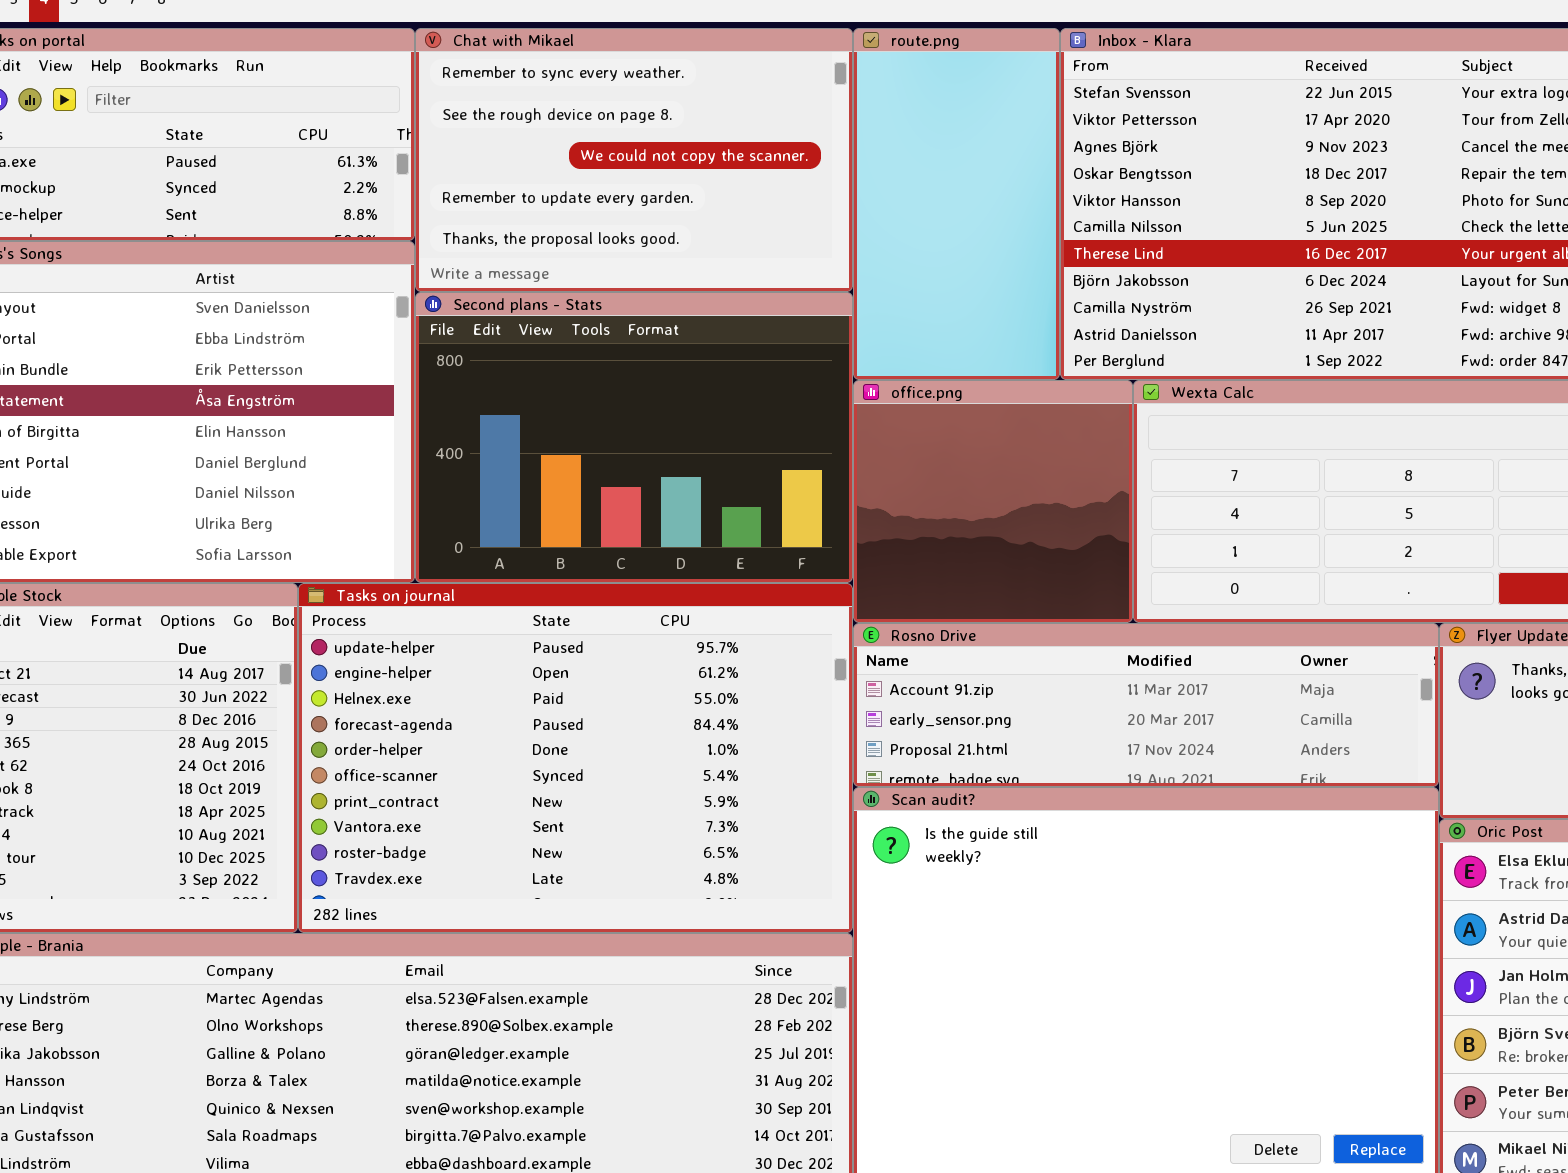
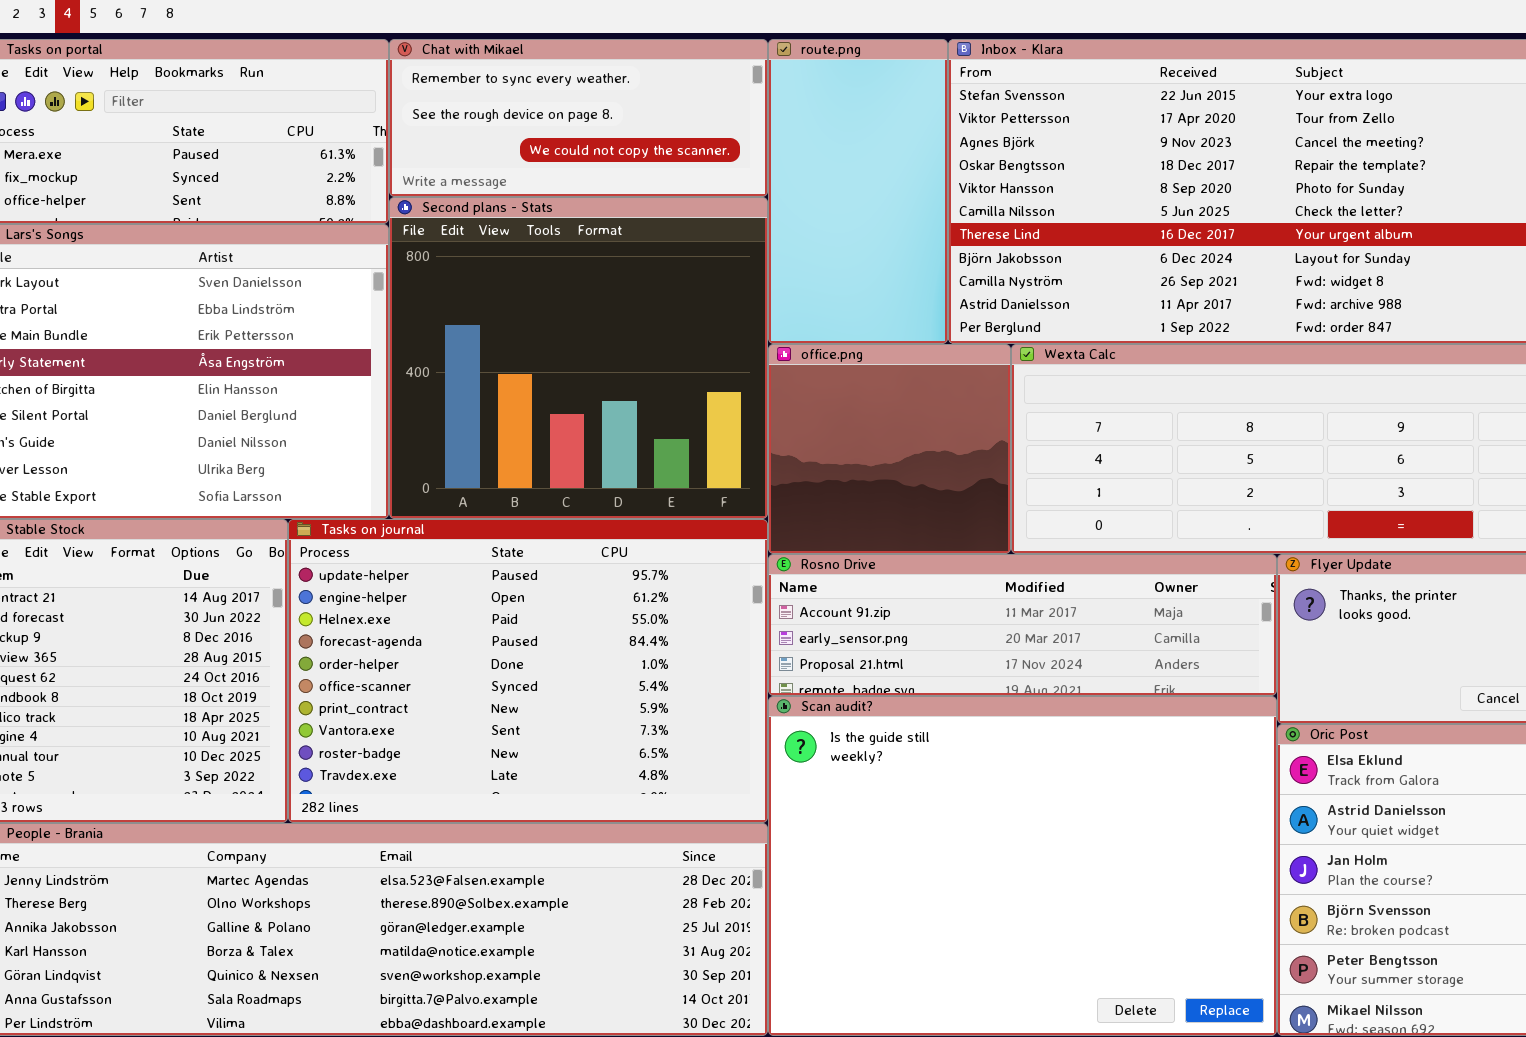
Chat with Mikael: [415,28,853,292] -> [389,39,768,197], resized
Second plans - Stats: [415,292,853,583] -> [389,197,768,519], resized

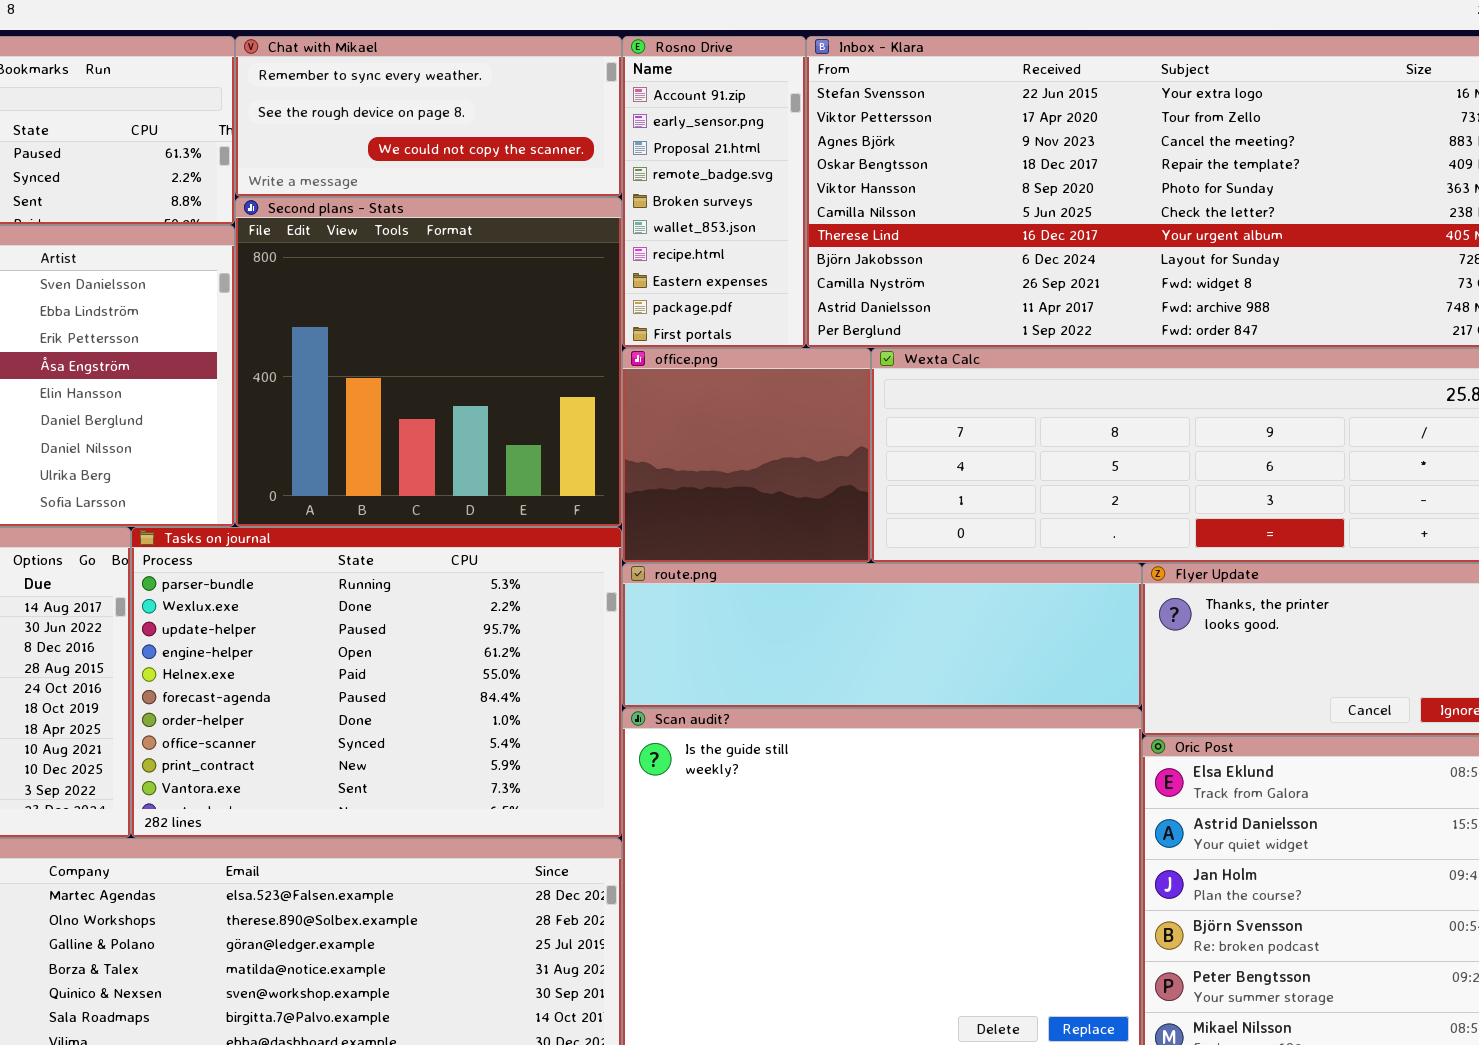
route.png: [768,39,948,344] -> [622,563,1142,708], moved, resized
Tasks on journal: [288,519,768,823] -> [131,527,622,838], scrolled up 2 rows
Rosno Drive: [768,554,1277,696] -> [622,36,806,348], moved, resized

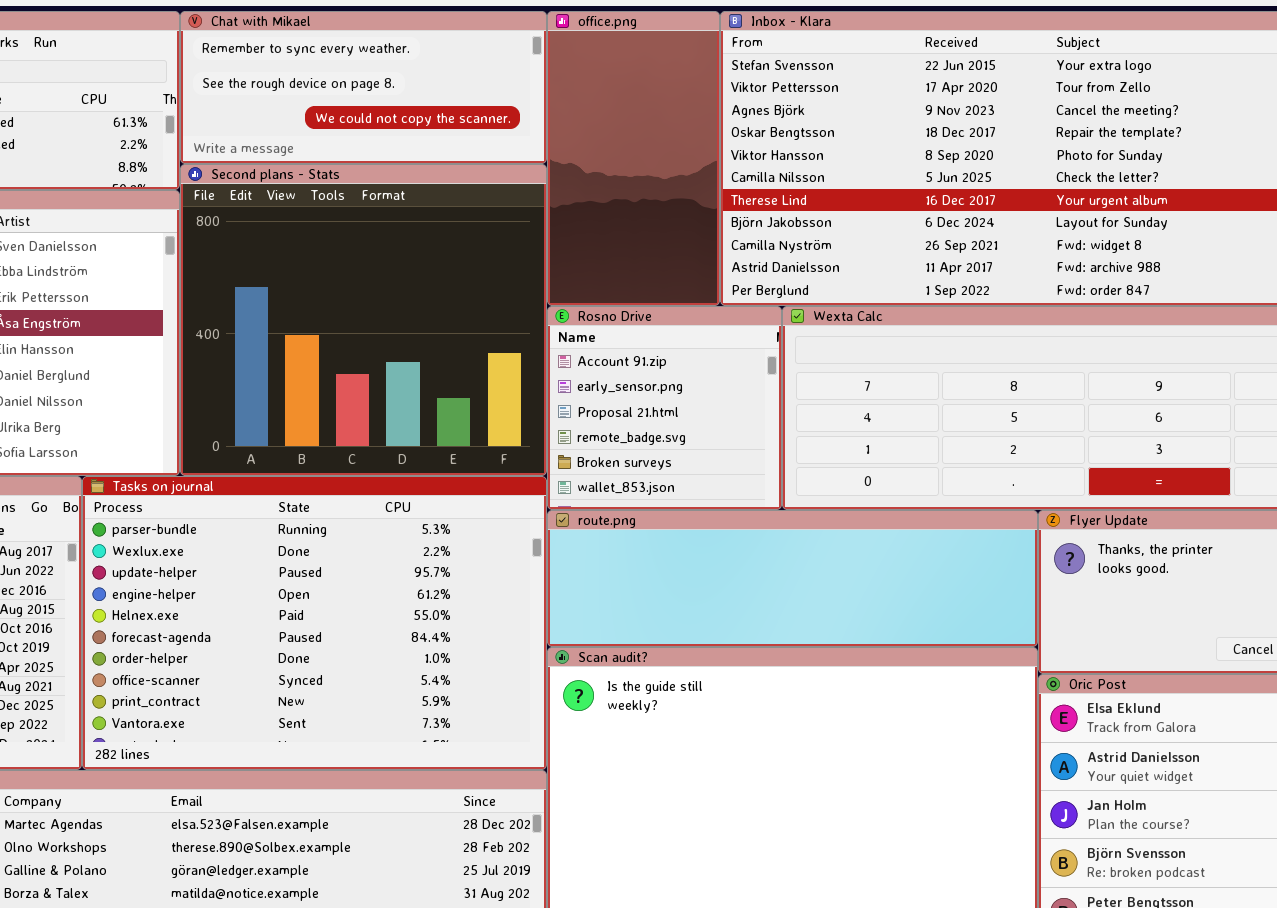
Rosno Drive: [622,36,806,348] -> [547,306,782,510], moved, resized
office.png: [622,348,871,563] -> [547,11,720,306], moved, resized

